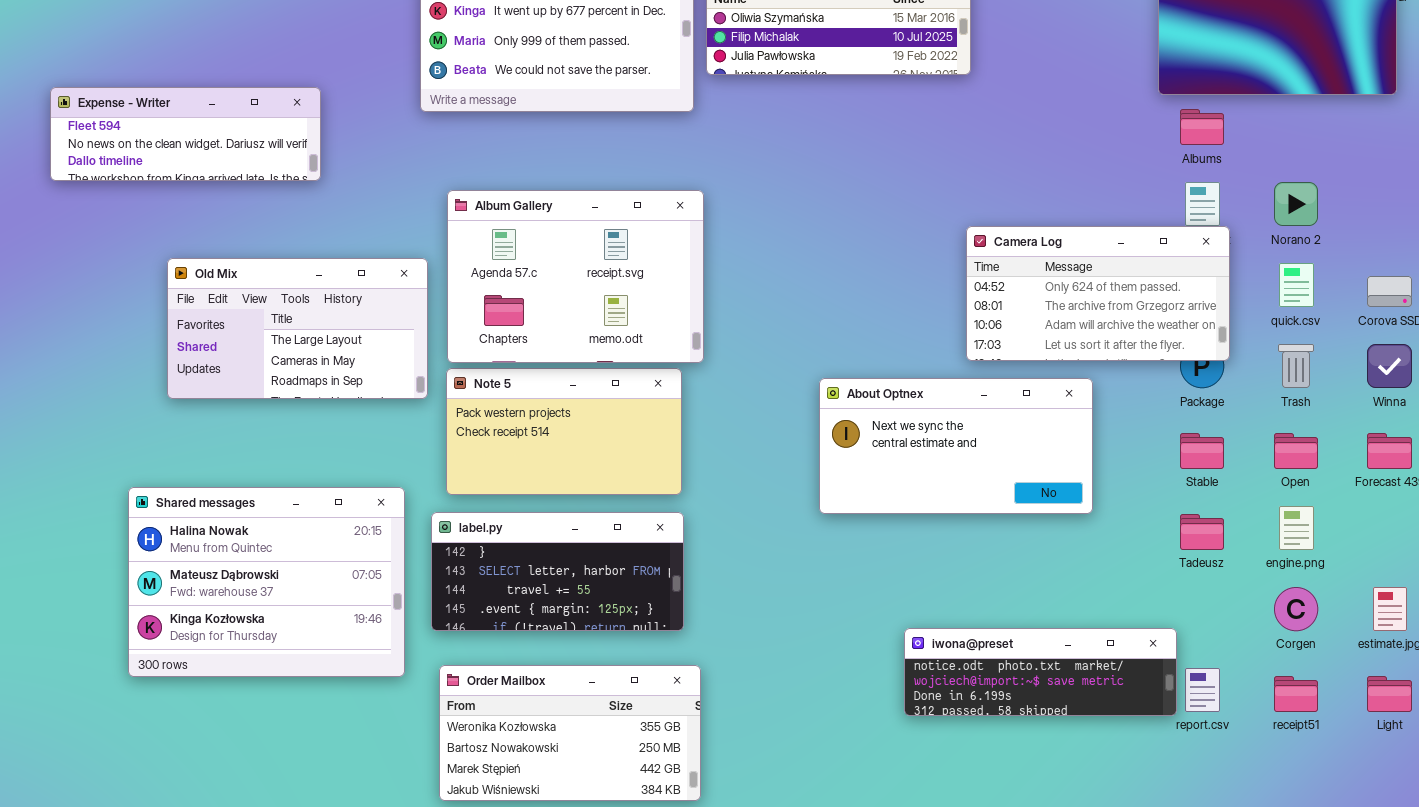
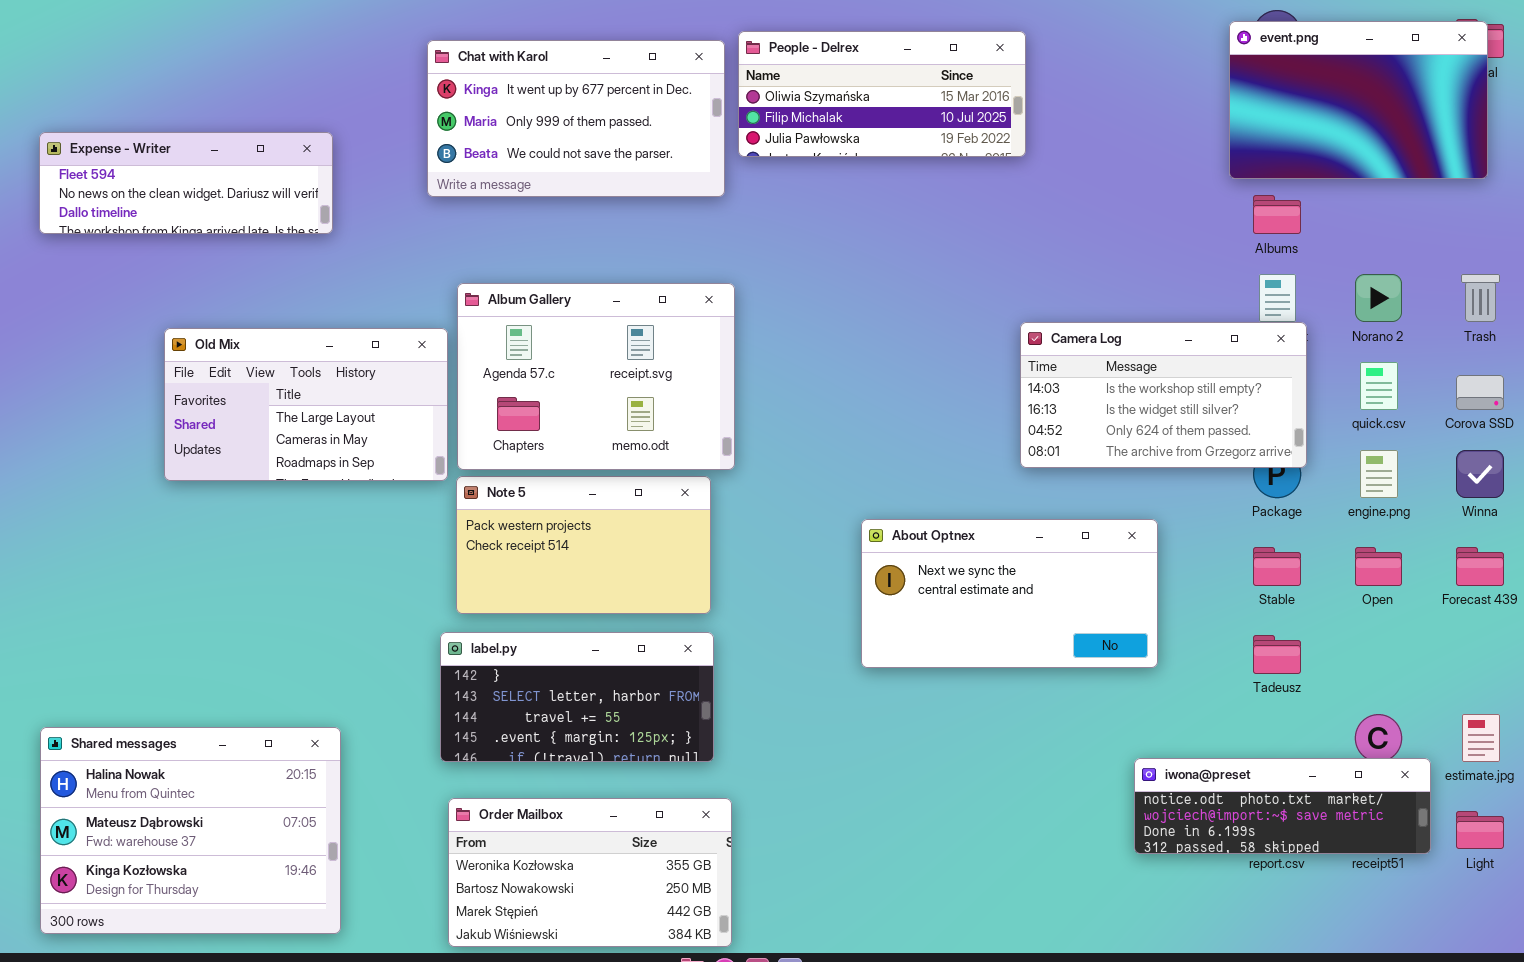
Expense - Writer: [50,87,321,181] -> [39,132,333,234], moved
Camera Log: [966,226,1230,361] -> [1020,322,1307,468], scrolled up 2 rows
Old Mix: [167,258,428,399] -> [164,328,448,481], moved
Trash: [1278,344,1314,388] -> [1461,274,1500,322], moved
About Optnex: [819,378,1093,514] -> [861,519,1158,668], moved
Shared messages: [128,487,405,677] -> [40,727,341,934], moved
engine.png: [1279,506,1314,550] -> [1360,450,1398,498], moved
iwona@preset: [904,628,1177,716] -> [1134,758,1431,854], moved

